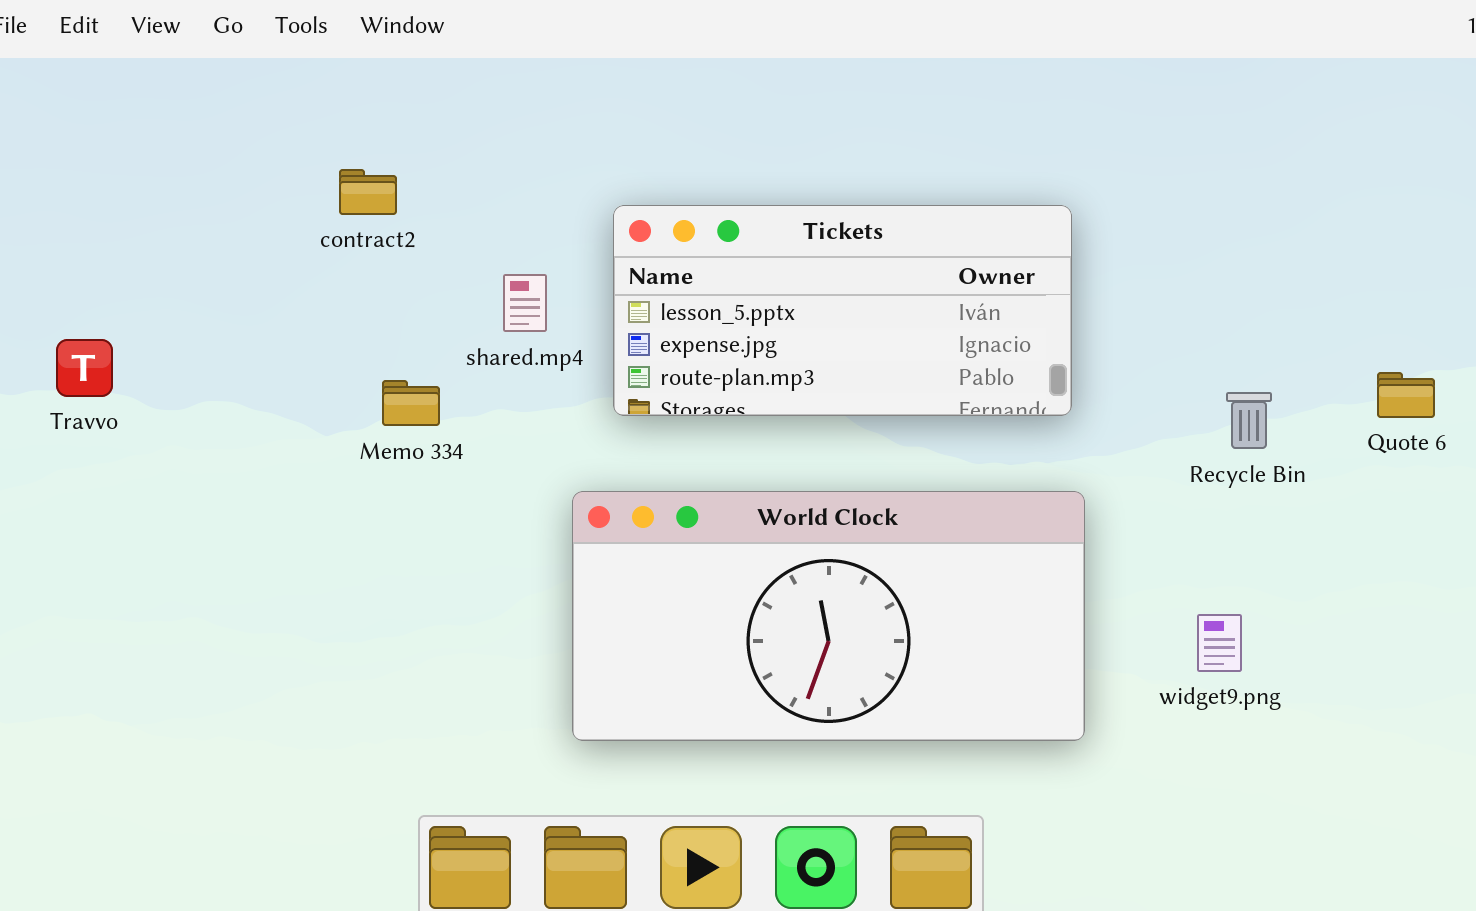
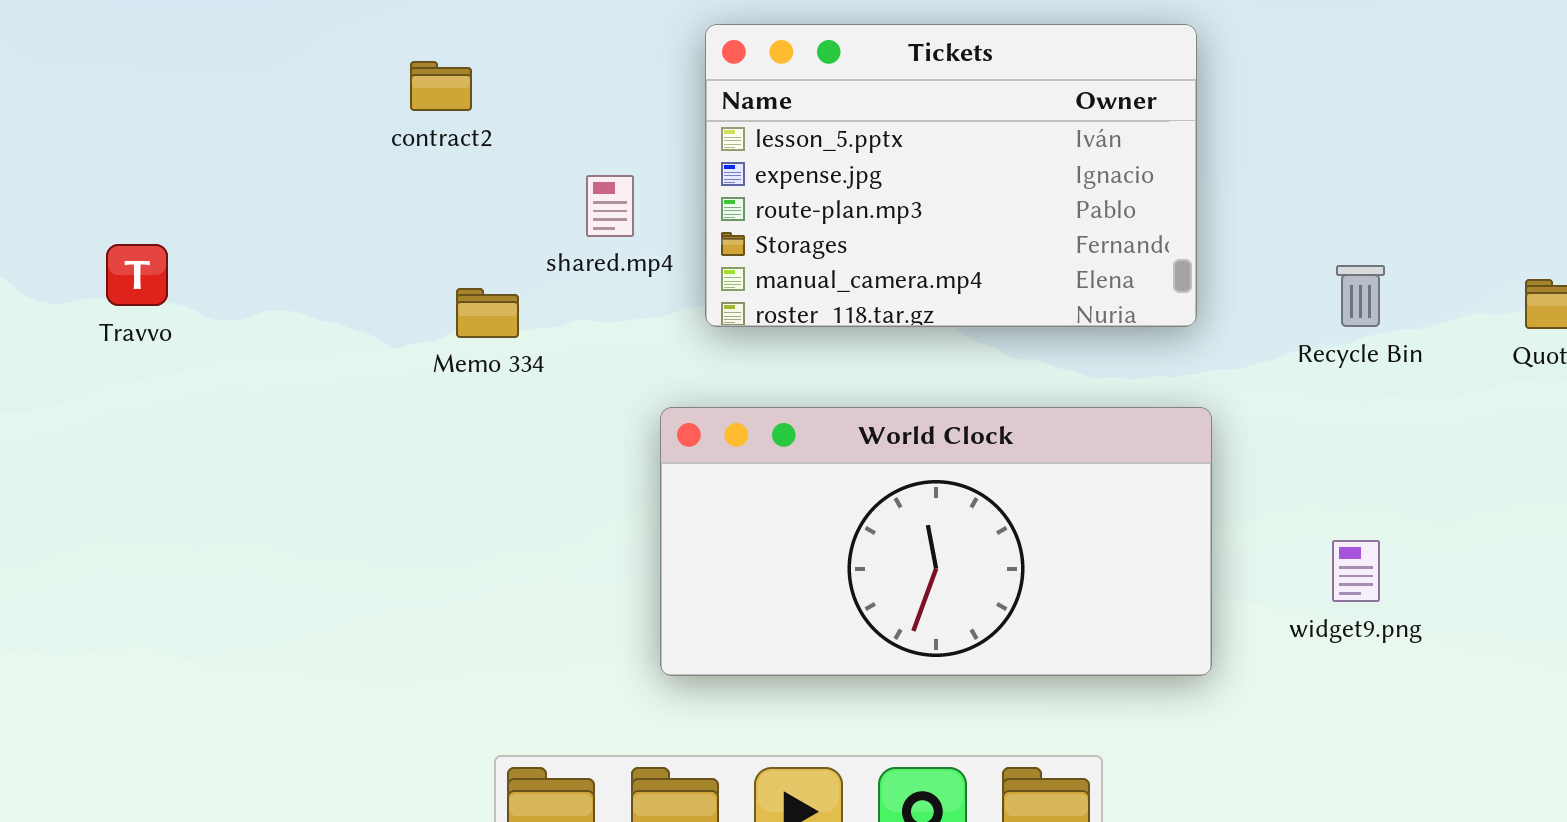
Tickets: [613,205,1072,416] -> [705,24,1197,327], resized
Recycle Bin: [1226,392,1272,449] -> [1336,265,1385,327], moved

